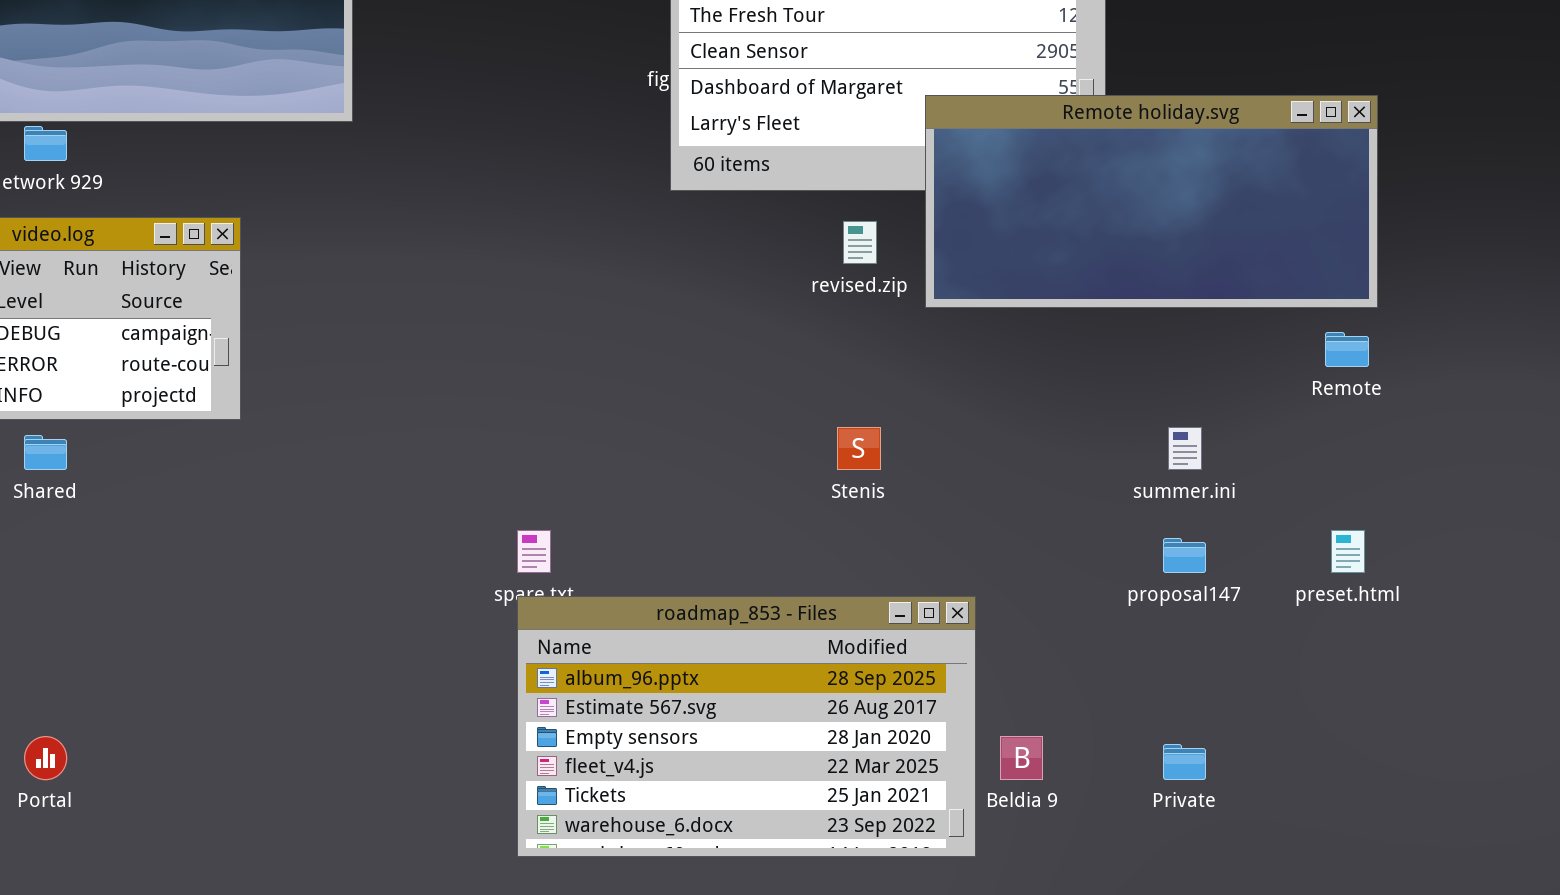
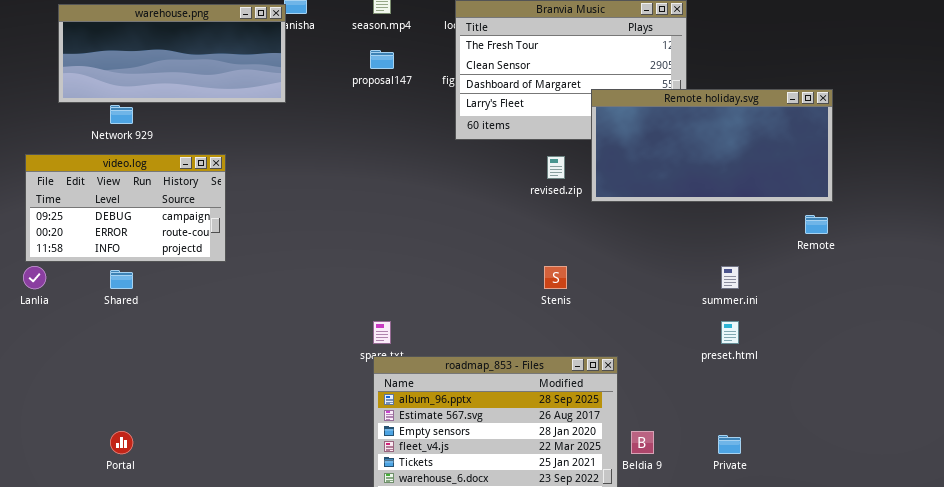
preset.html: [1331,530,1365,573] -> [721,321,739,344], moved
proposal147: [1163,538,1206,573] -> [370,50,394,69], moved

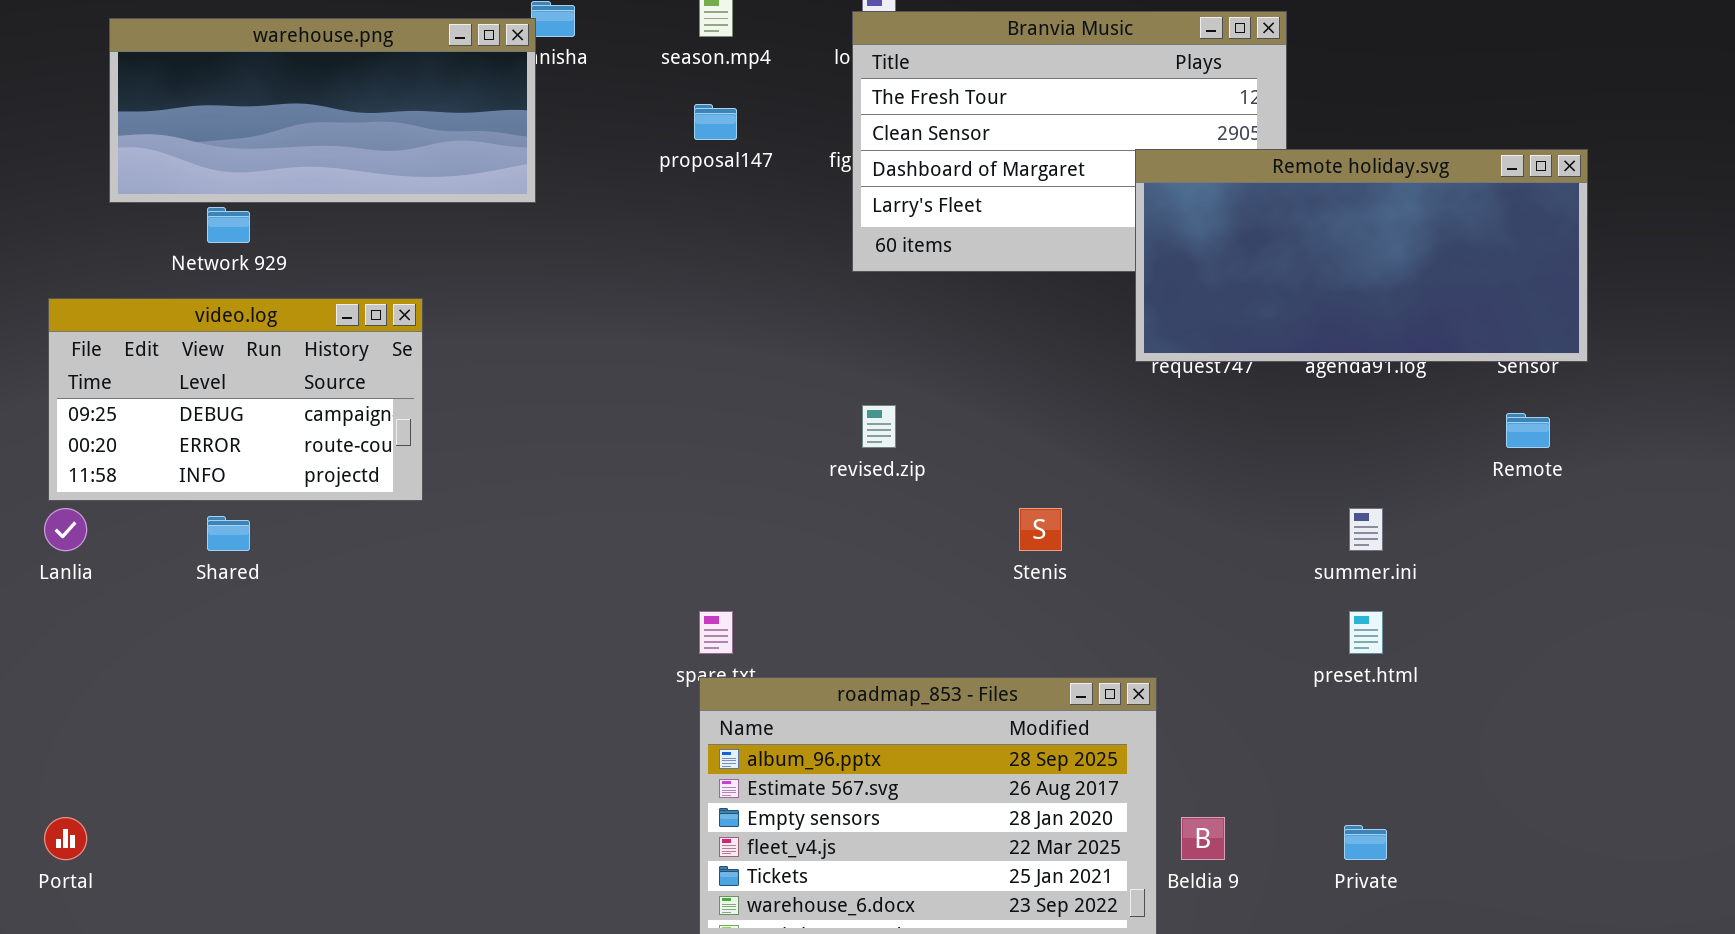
Remote holiday.svg: [591,89,833,202] -> [1135,149,1588,362], moved
revised.zip: [547,156,565,179] -> [862,405,896,448], moved
Portal: [110,431,133,454] -> [44,817,87,860], moved

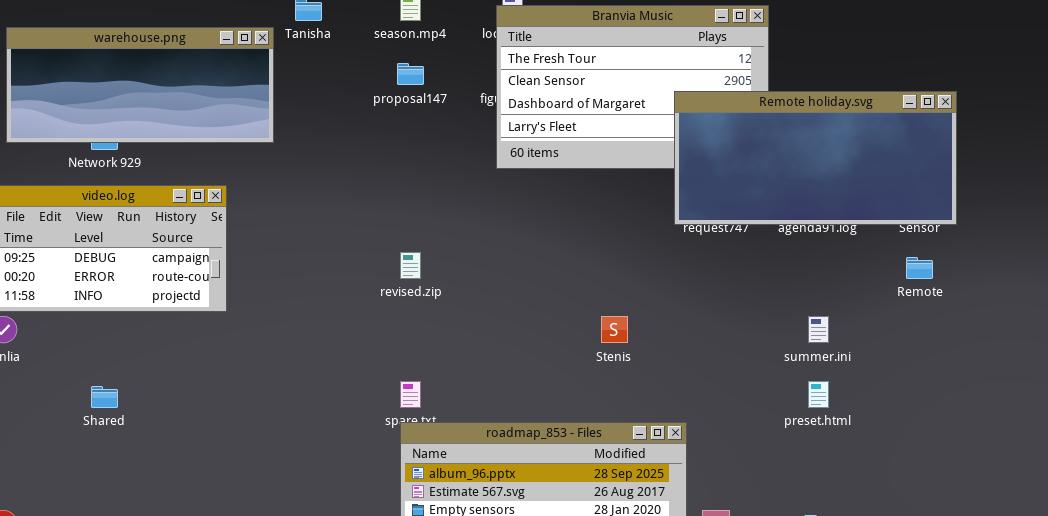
warehouse.png: [109,18,536,203] -> [6,27,274,143], moved
revised.zip: [862,405,896,448] -> [400,252,421,279], moved
Shared: [207,516,250,551] -> [91,386,118,408], moved

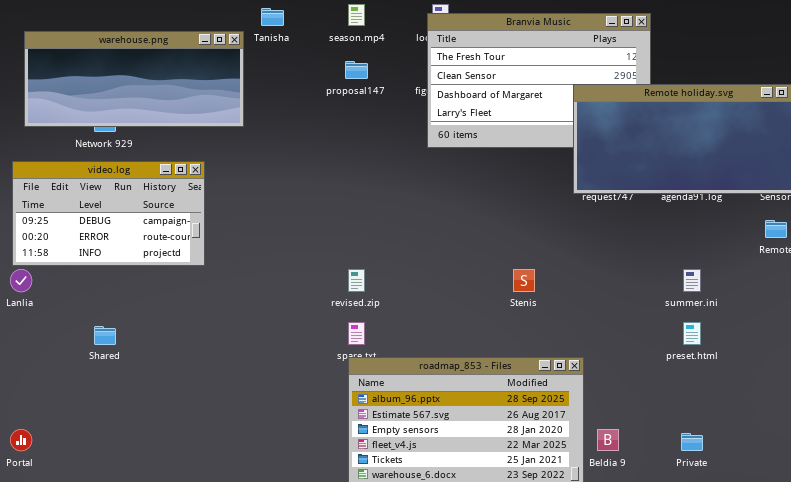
revised.zip: [400,252,421,279] -> [348,269,365,292], moved

